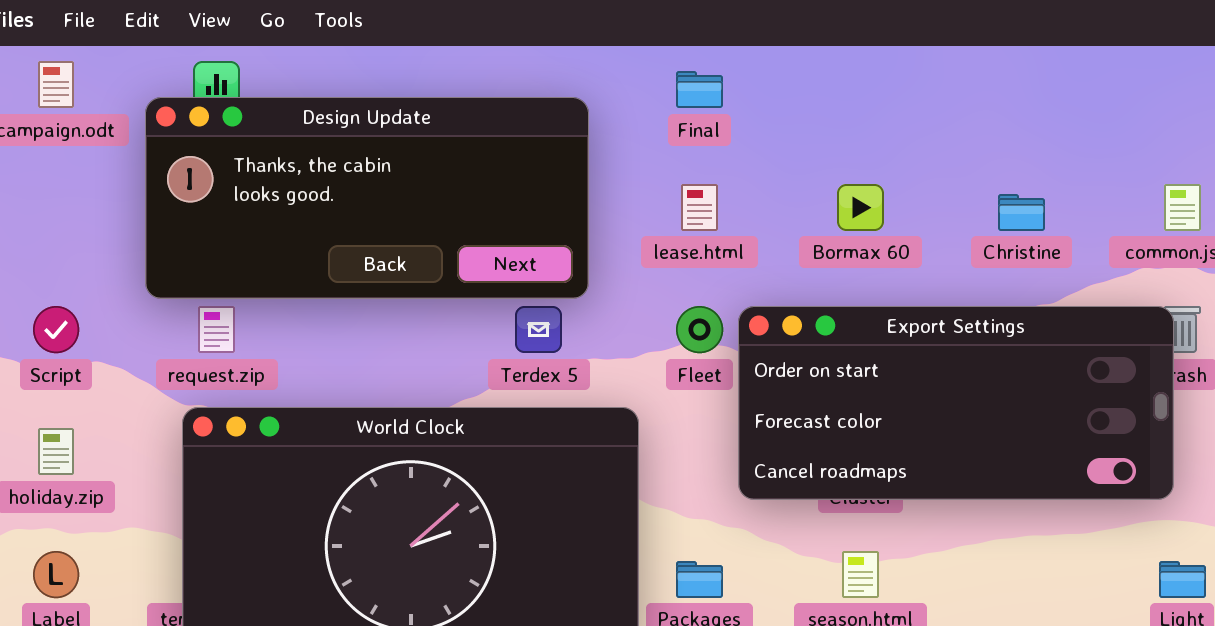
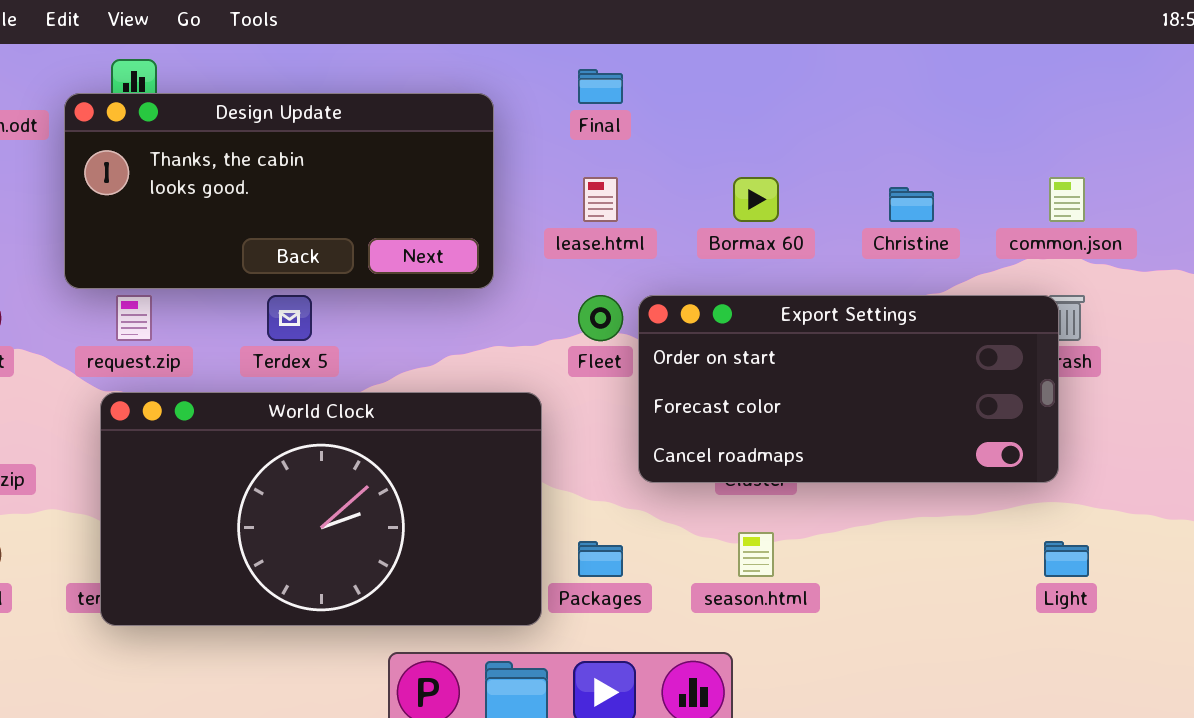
Terdex 5: [515,306,562,353] -> [267,295,312,341], moved

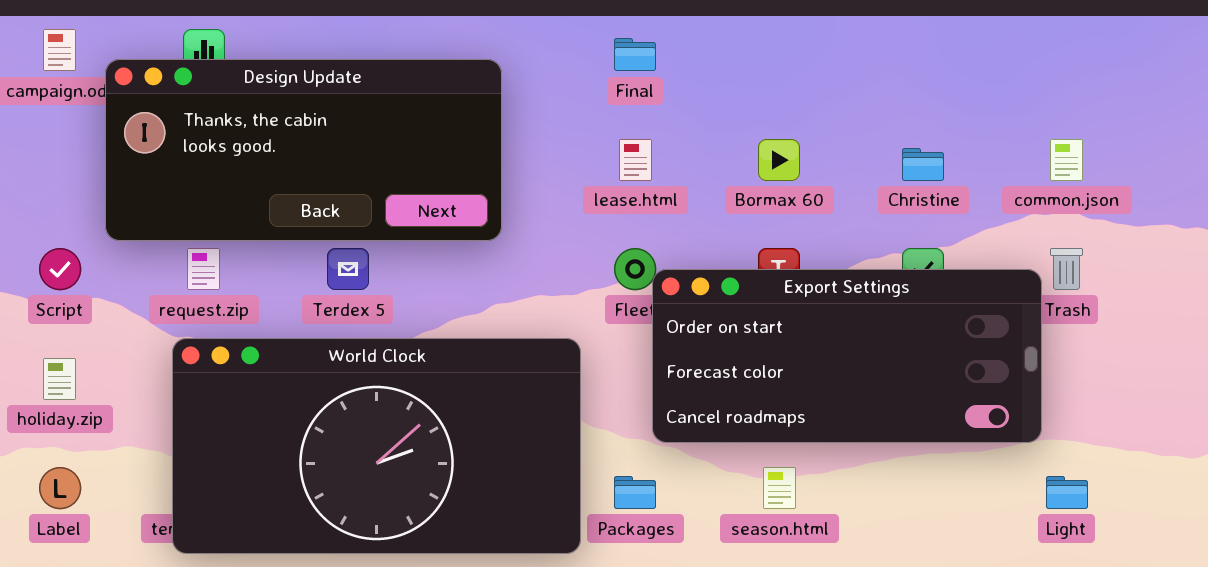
Design Update: [64,93,494,289] -> [105,59,502,241], moved
Export Settings: [638,295,1059,483] -> [652,269,1042,443], moved

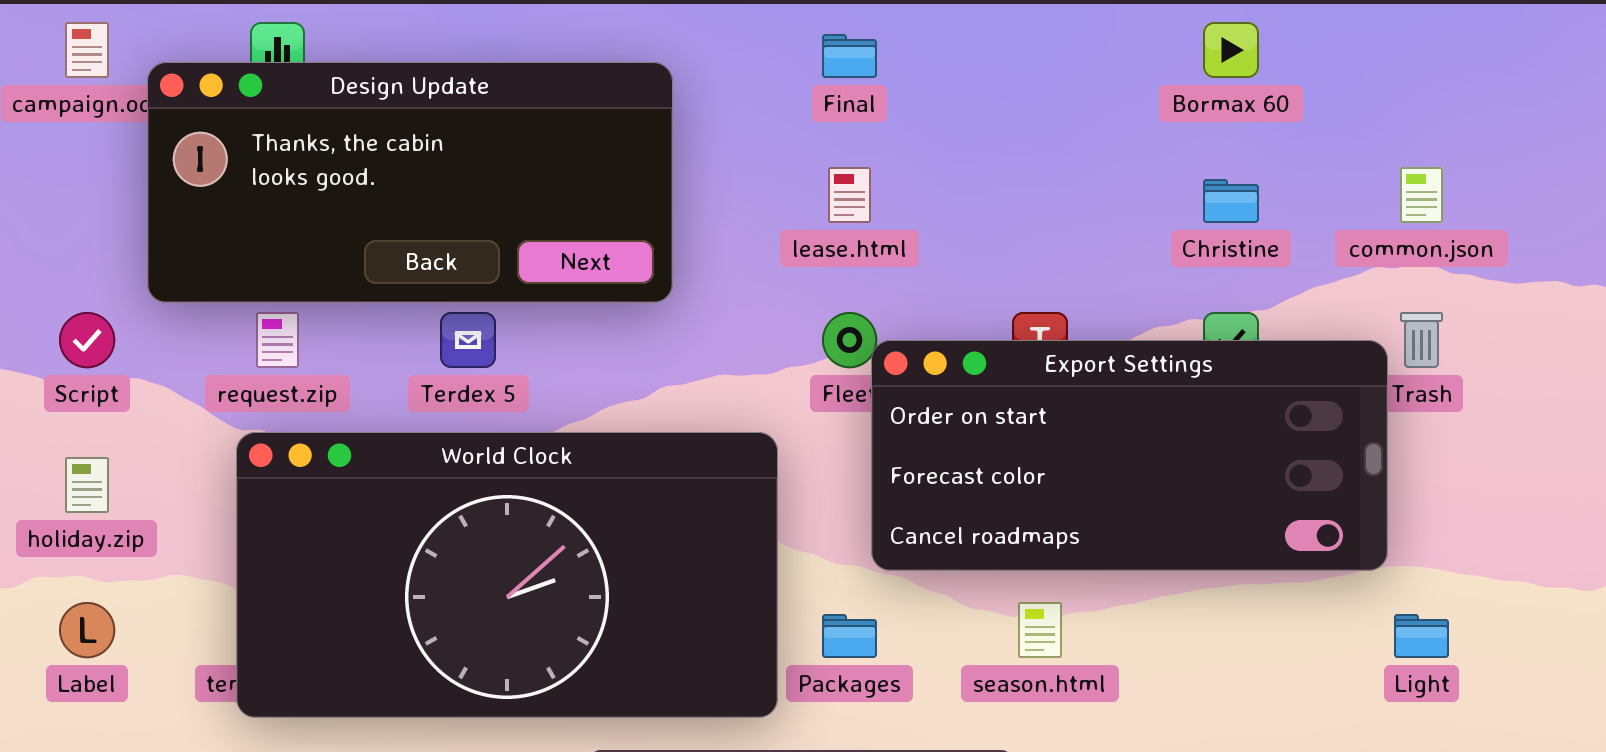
Bormax 60: [758,139,800,181] -> [1203,22,1259,78], moved

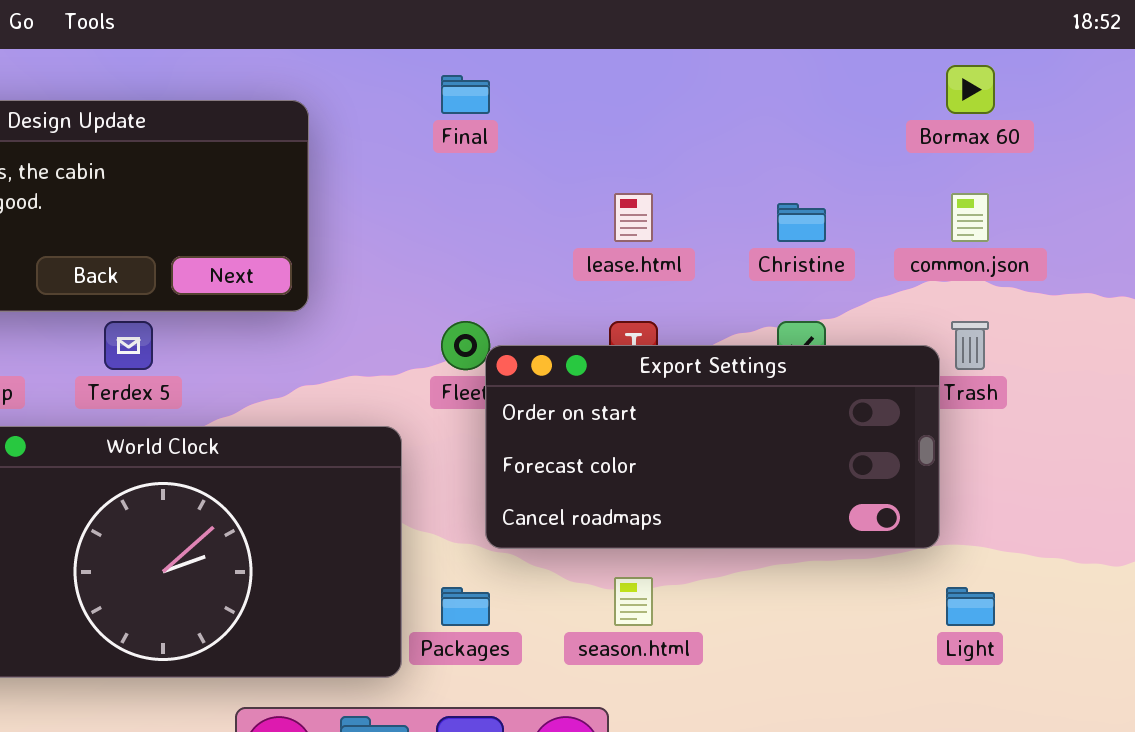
Bormax 60: [1203,22,1259,78] -> [946,65,995,114], moved
lease.html: [828,167,871,223] -> [614,193,653,242], moved

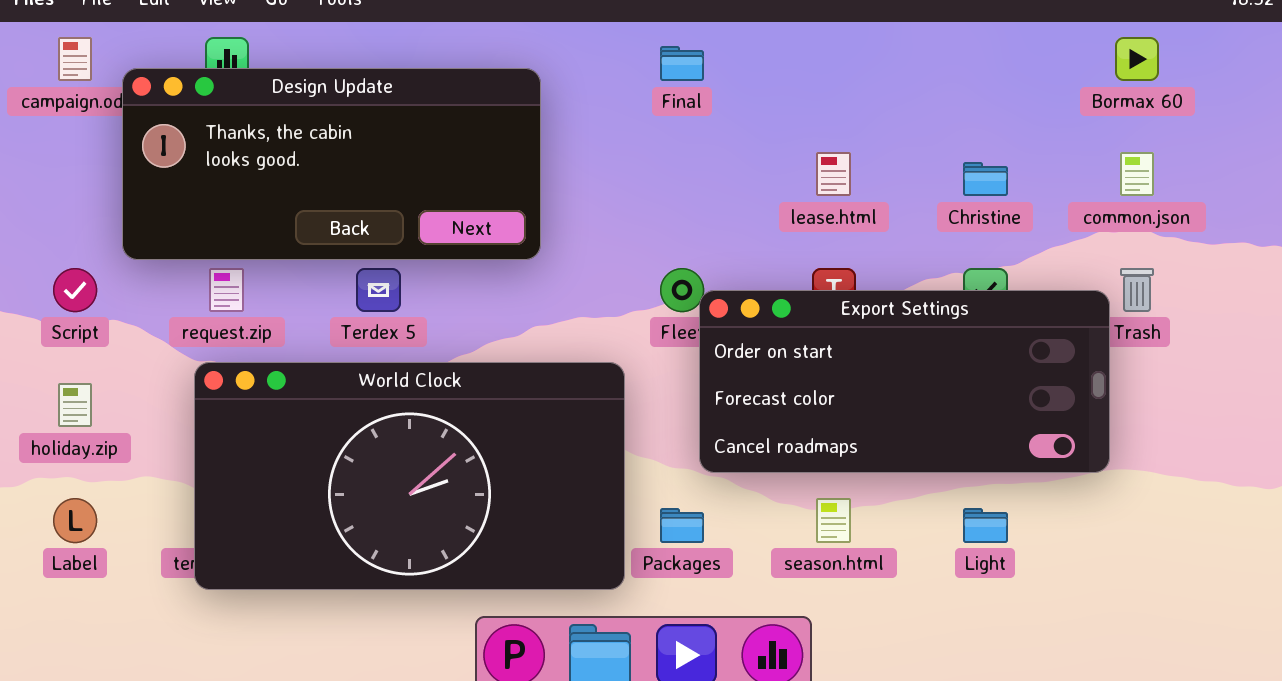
Light: [946,587,995,626] -> [963,508,1008,543], moved

